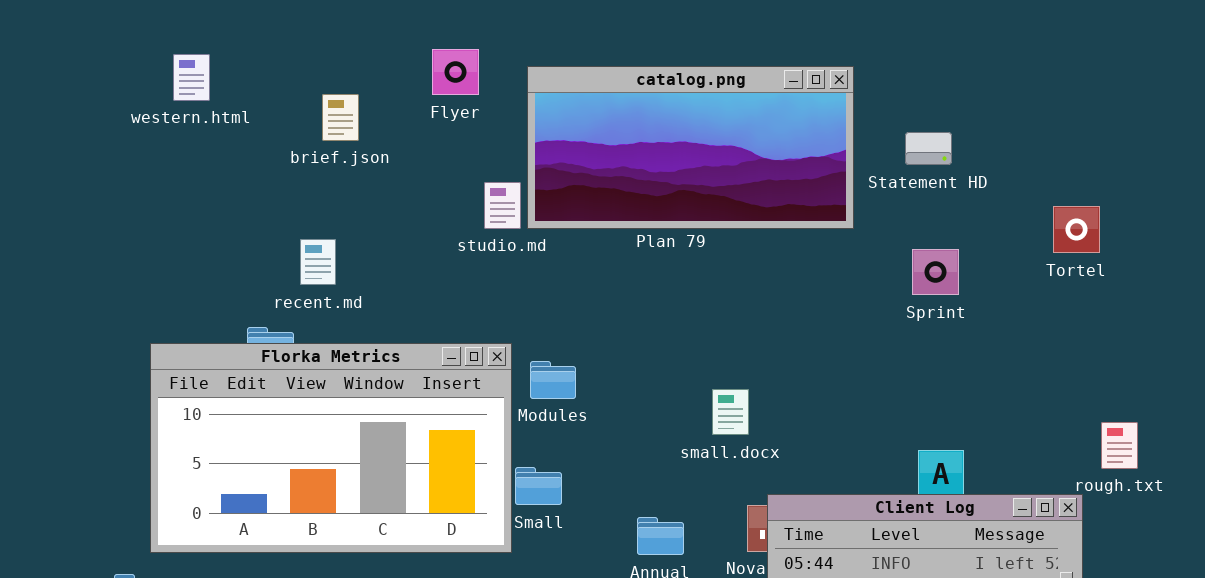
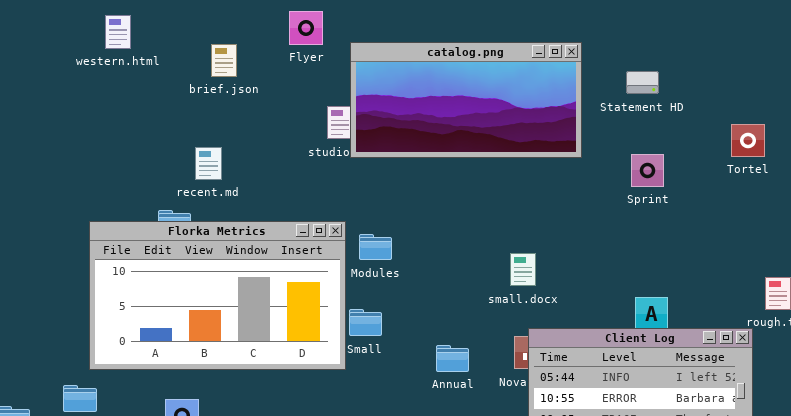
catalog.png: [527,66,854,229] -> [350,42,582,158], moved
small.docx: [712,389,749,435] -> [510,253,536,286], moved

